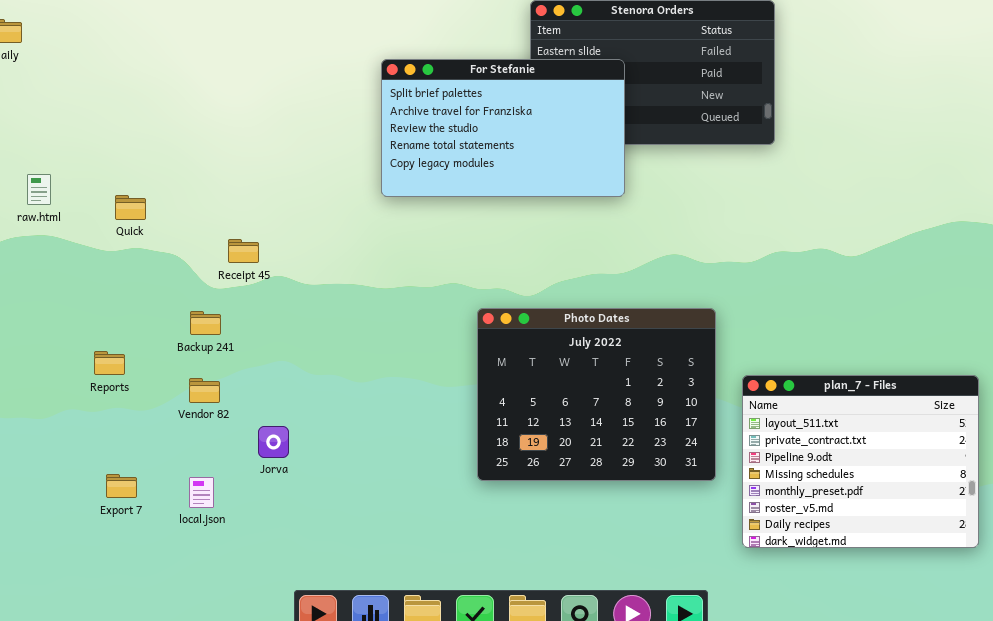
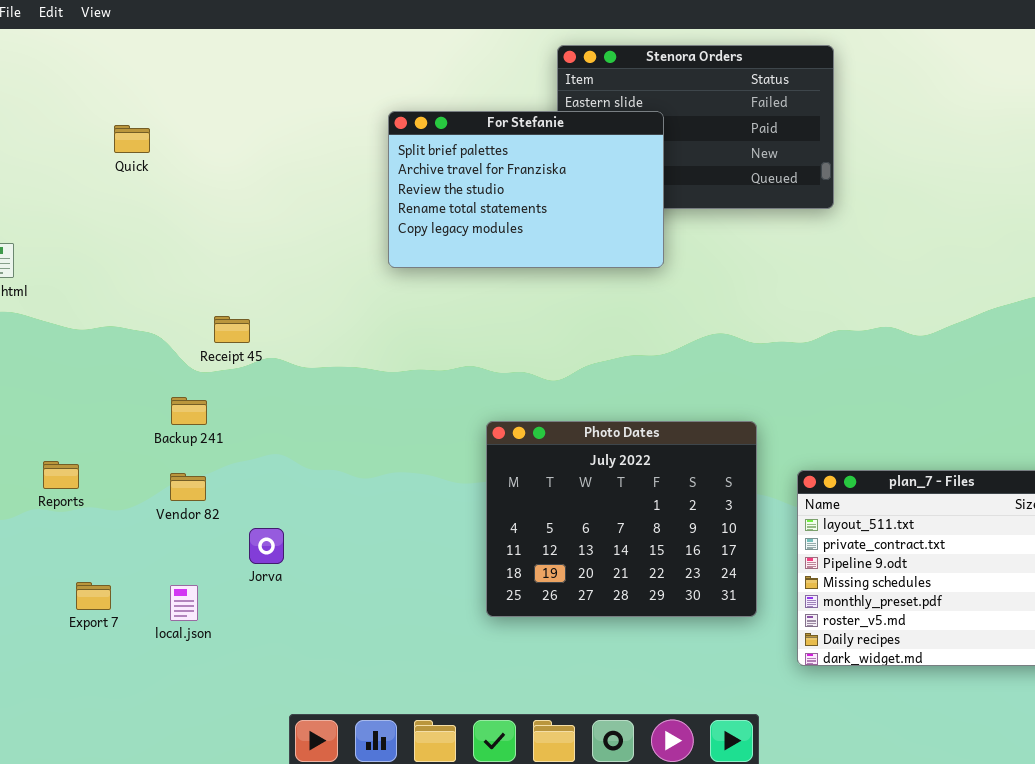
Quick: [115,195,146,220] -> [114,125,150,153], moved
Photo Dates: [477,308,716,481] -> [486,421,757,617], moved
Reports: [94,351,125,375] -> [43,461,79,489], moved

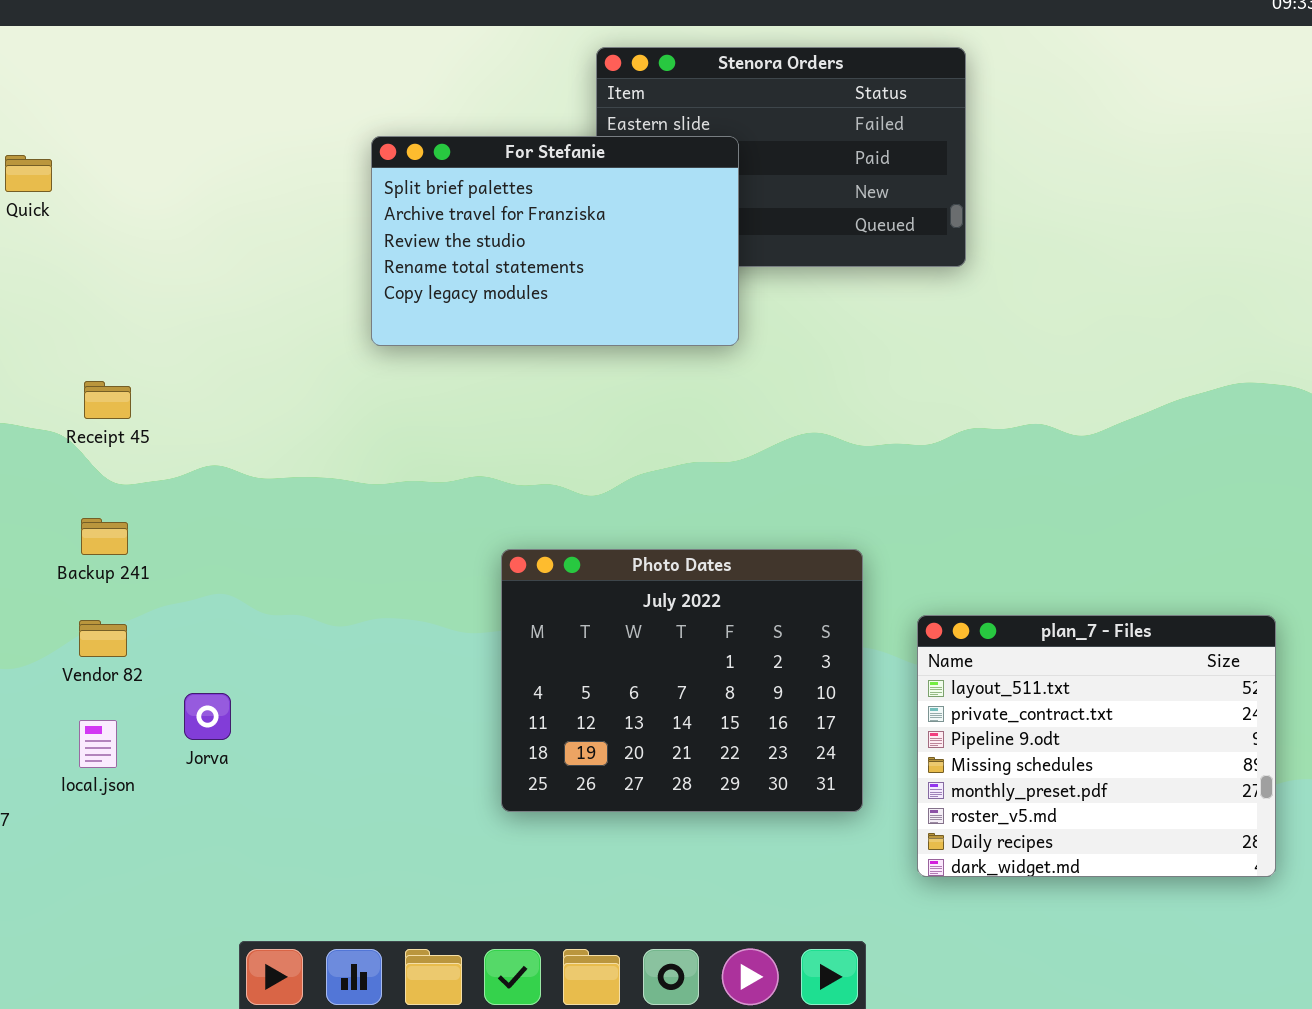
Receipt 45: [214,316,250,343] -> [84,381,131,419], moved
local.json: [170,585,198,621] -> [79,720,117,768], moved

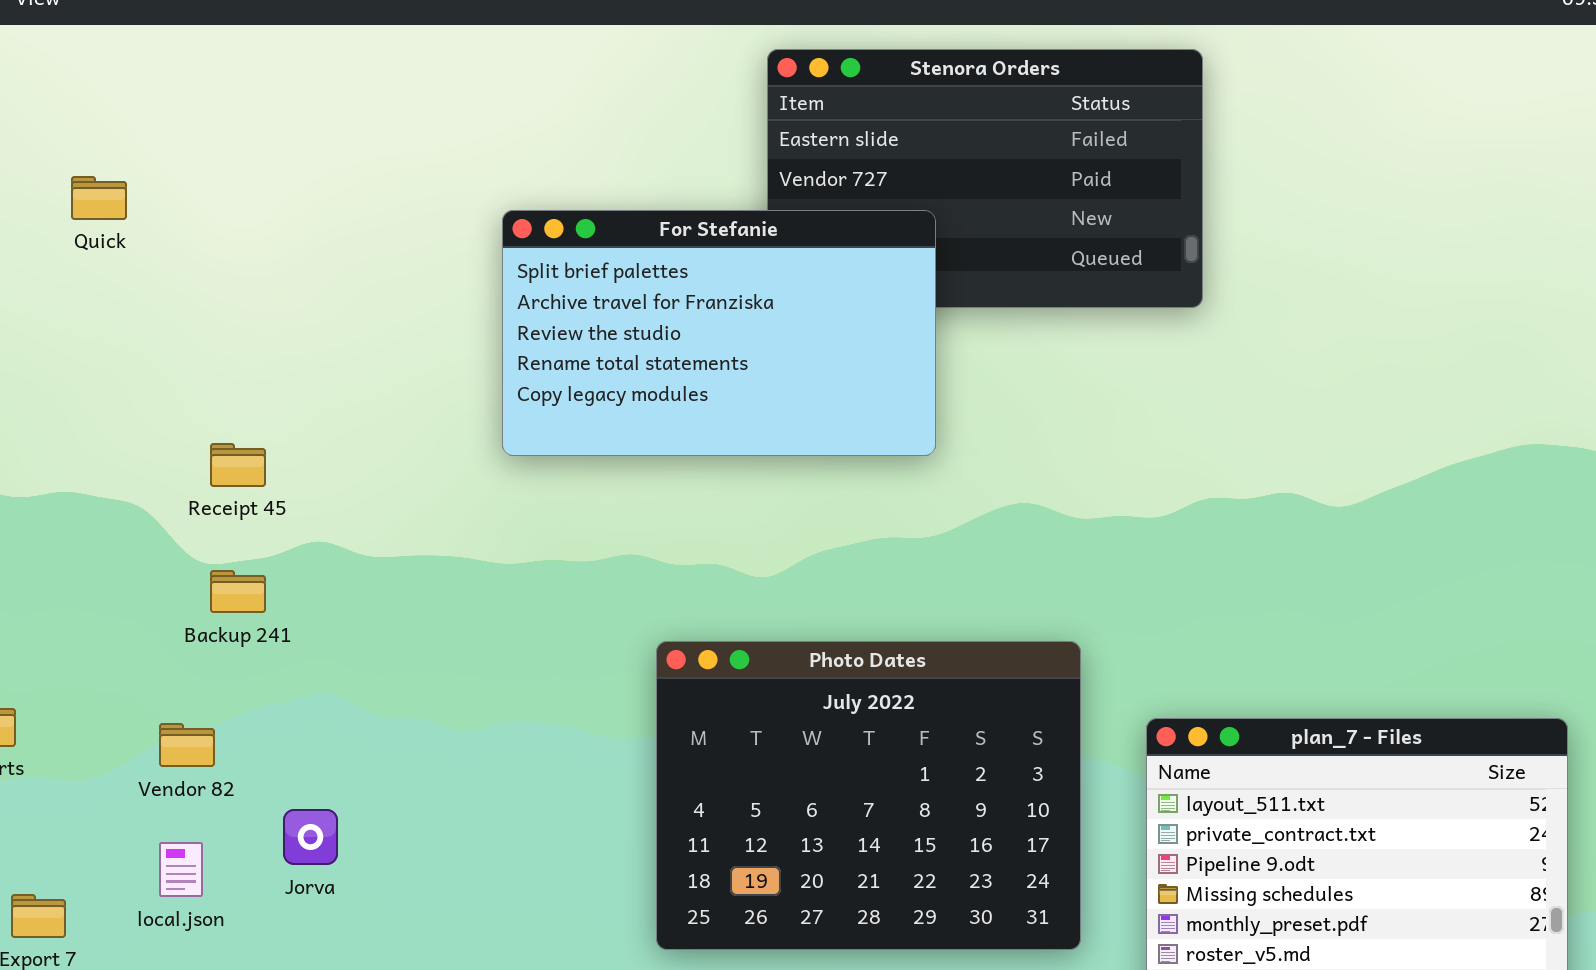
For Stefanie: [371,136,739,346] -> [502,210,936,456], moved
Receipt 45: [84,381,131,419] -> [210,443,266,487], moved
Backup 241: [81,518,128,555] -> [210,570,266,613], moved

